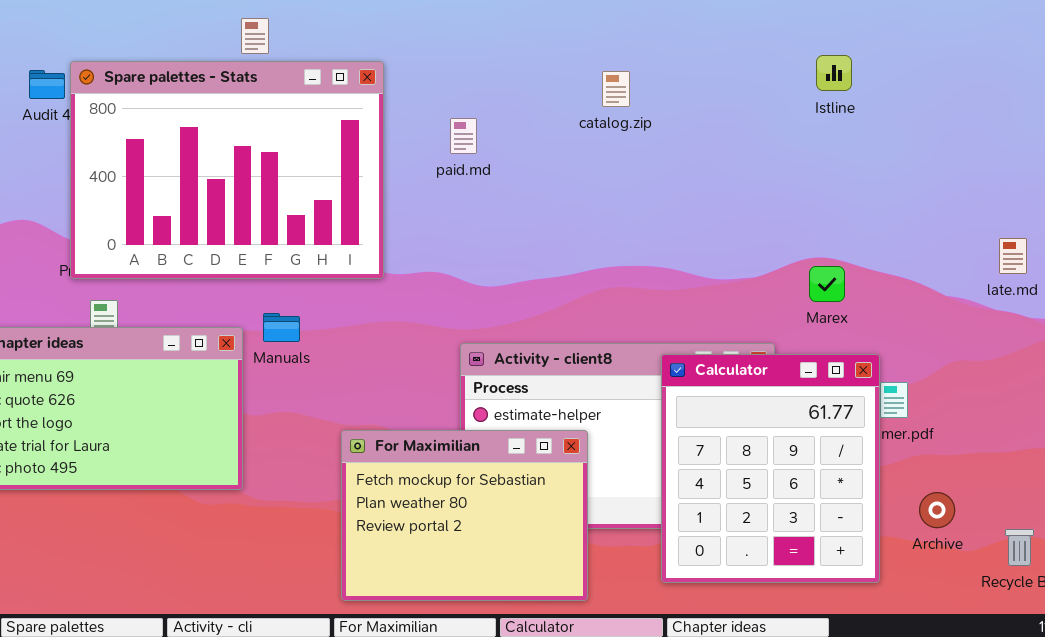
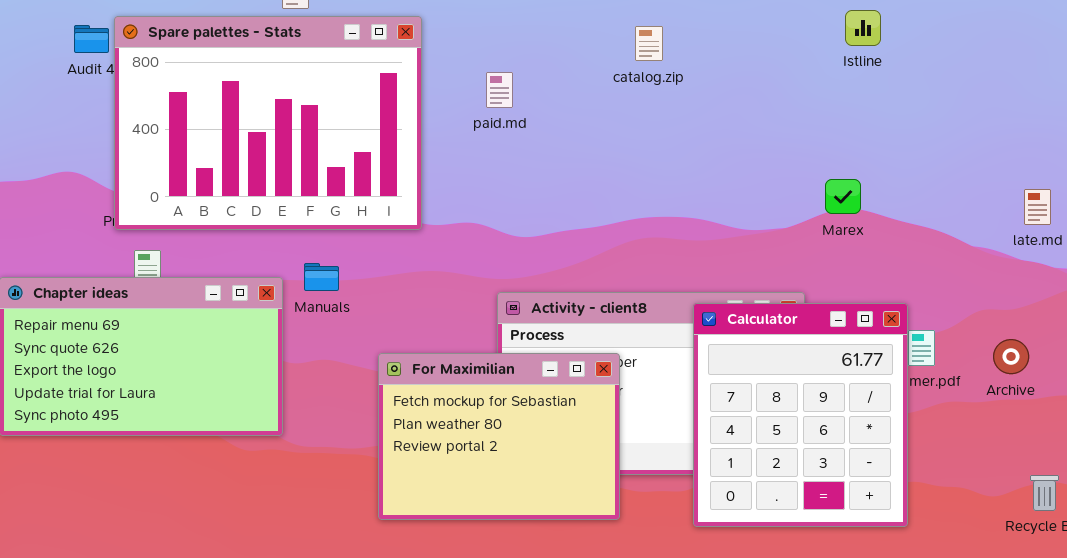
Marex: [809,266,845,302] -> [825,179,861,214], moved
For Maximilian: [341,430,588,601] -> [378,353,620,520], moved
Archive: [919,492,955,528] -> [993,339,1029,374], moved

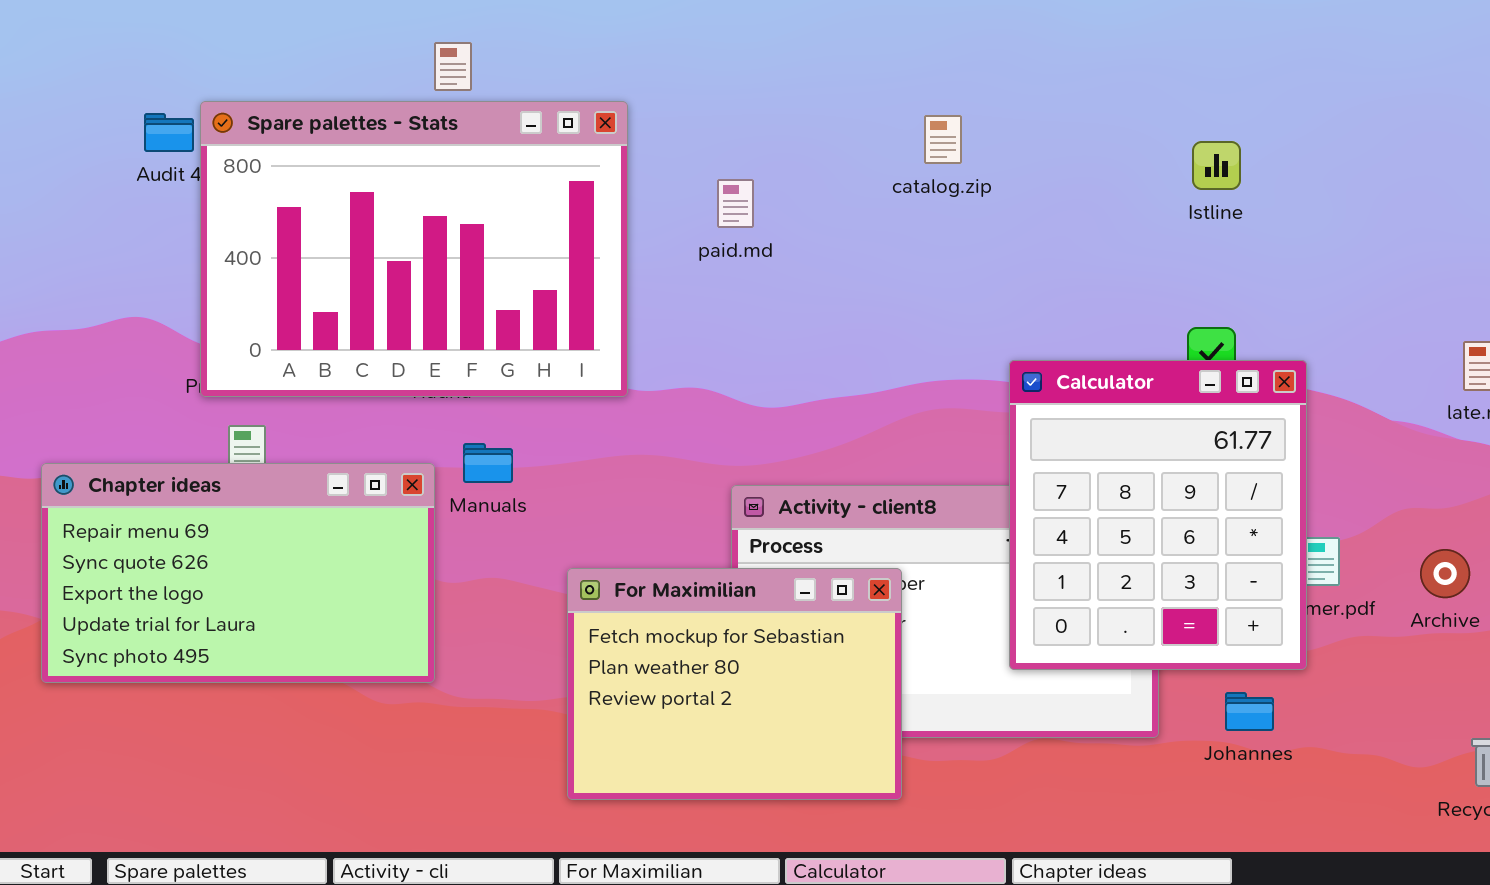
Istline: [845,10,881,46] -> [1192,141,1241,190], moved
Calculator: [693,303,908,527] -> [1009,360,1307,670], moved

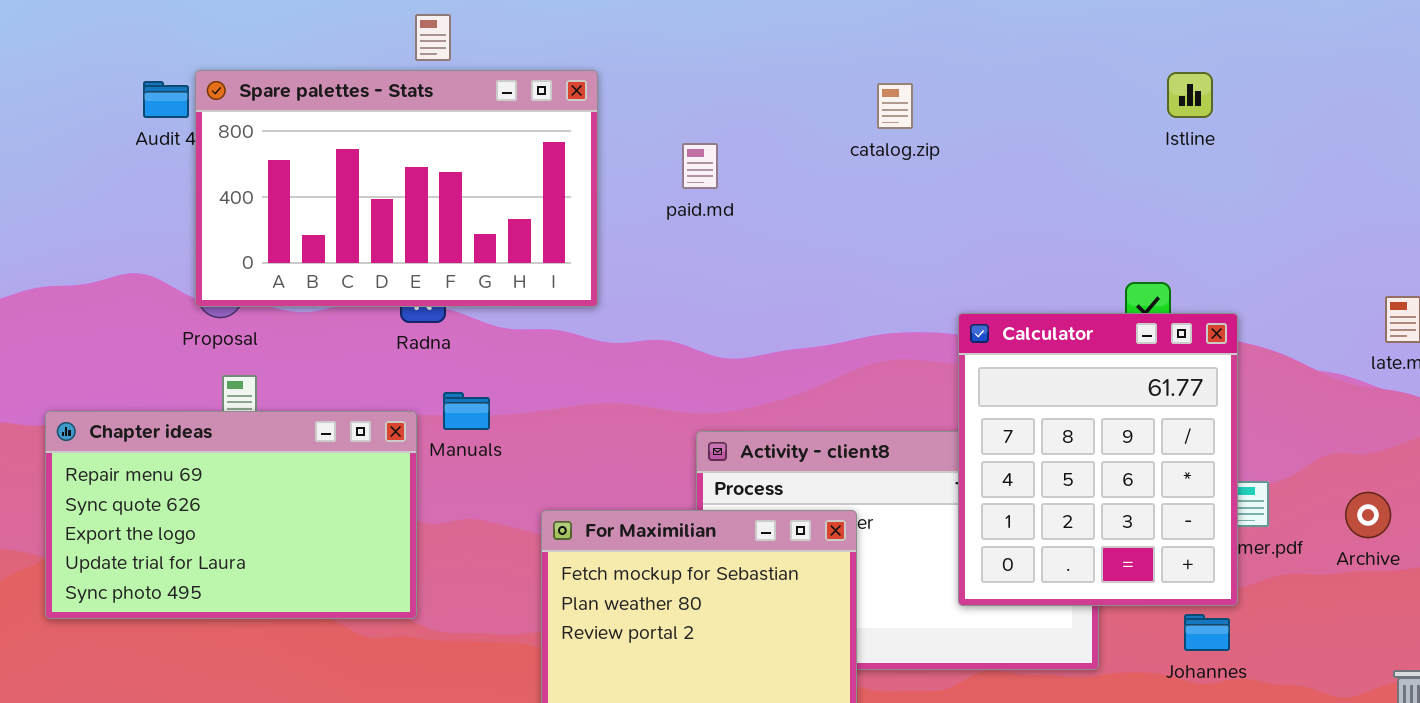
Spare palettes - Stats: [200,101,628,397] -> [195,70,598,307], resized
Istline: [1192,141,1241,190] -> [1167,72,1213,118], moved
Johannes: [1225,692,1274,731] -> [1184,614,1230,651], moved

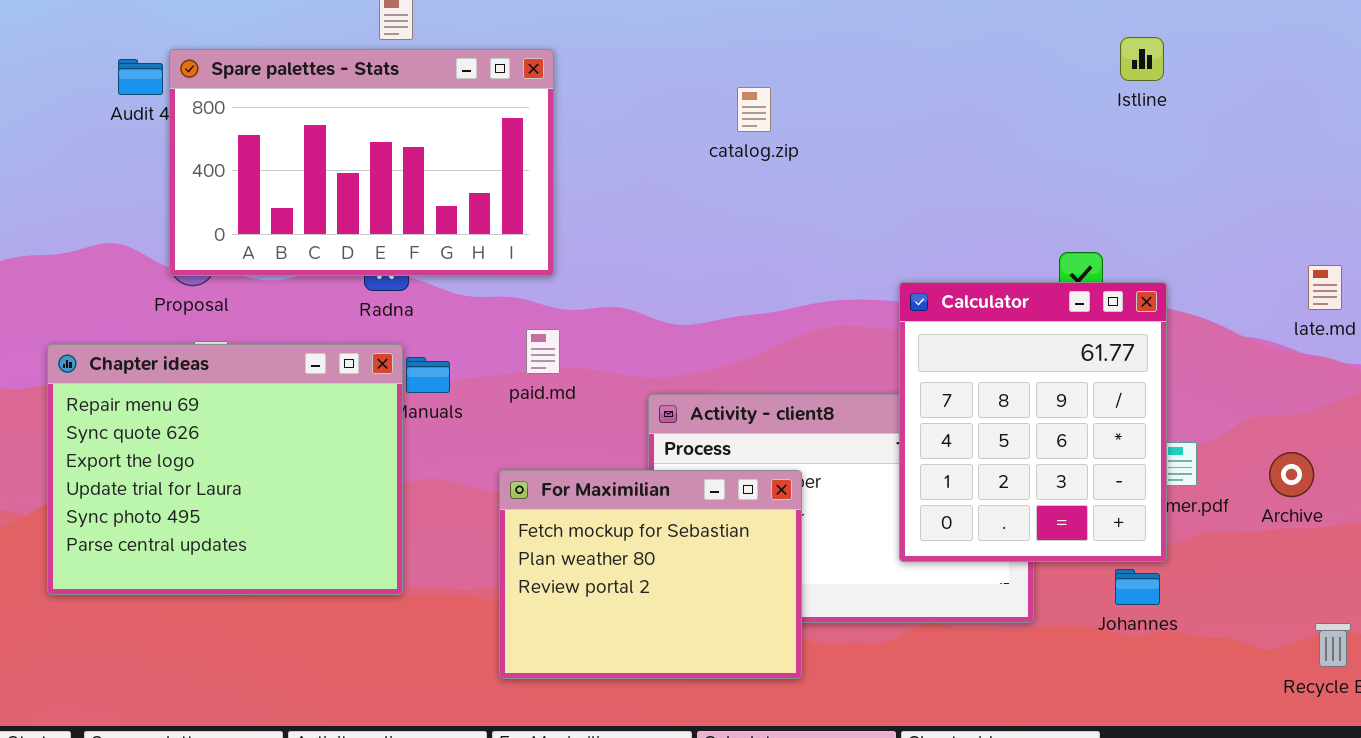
Istline: [1167,72,1213,118] -> [1120,37,1164,81], moved
catalog.zip: [877,83,913,129] -> [737,87,771,132], moved
paid.md: [682,143,718,189] -> [526,329,560,374], moved
Chapter ideas: [45,411,417,619] -> [47,344,403,595], moved, resized

